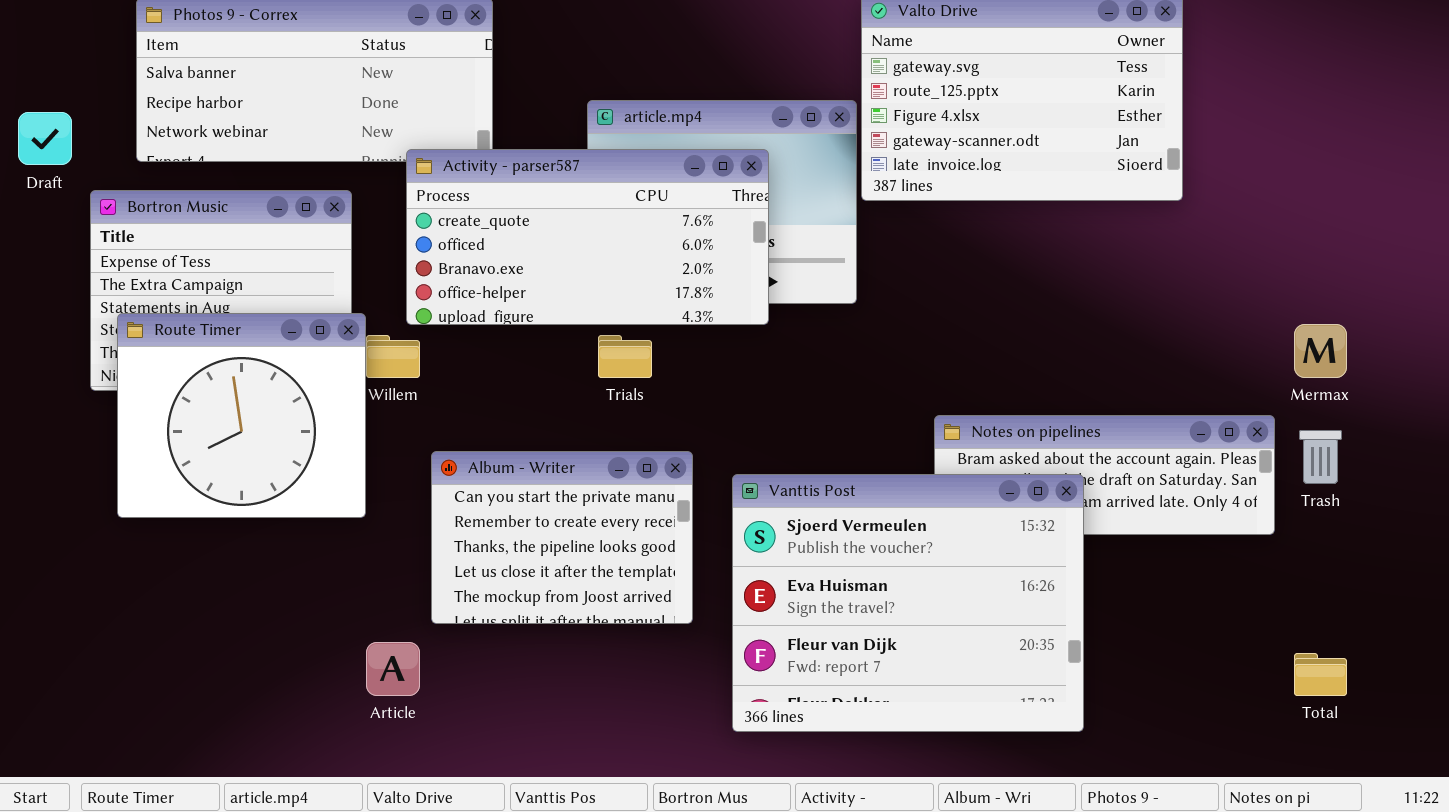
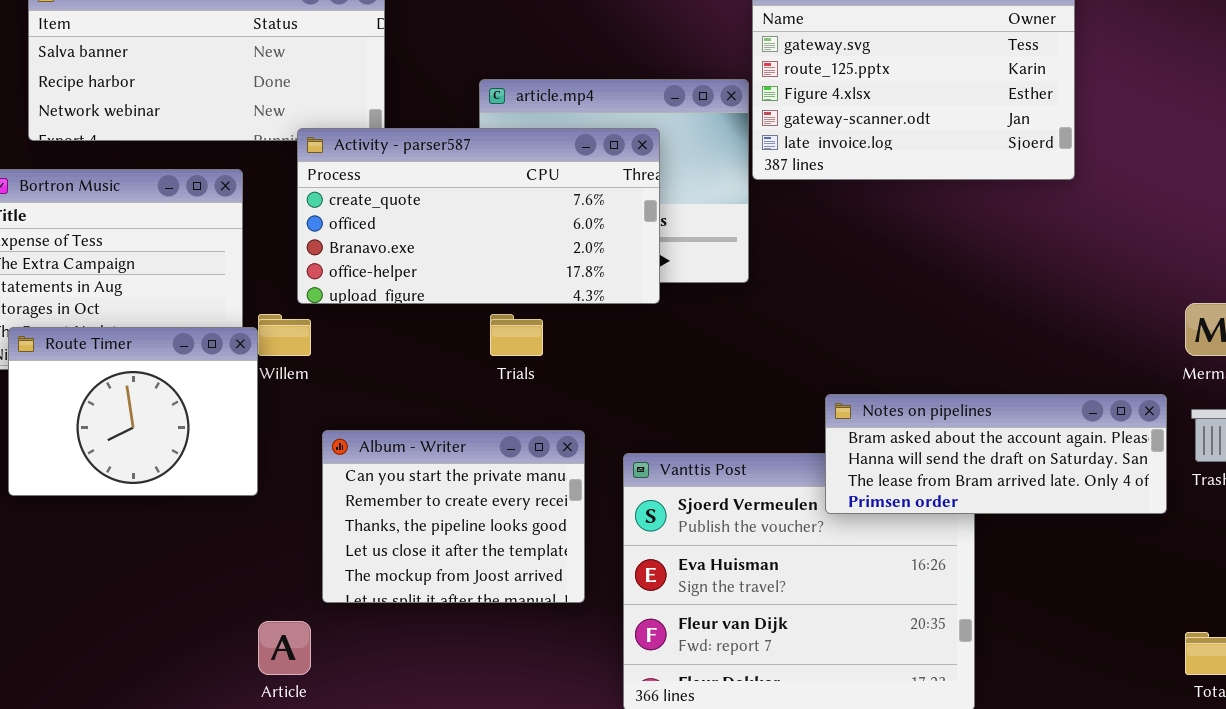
Route Timer: [117,313,366,518] -> [8,327,258,496], resized
Notes on pipelines: [934,415,1275,535] -> [825,394,1167,514], raised

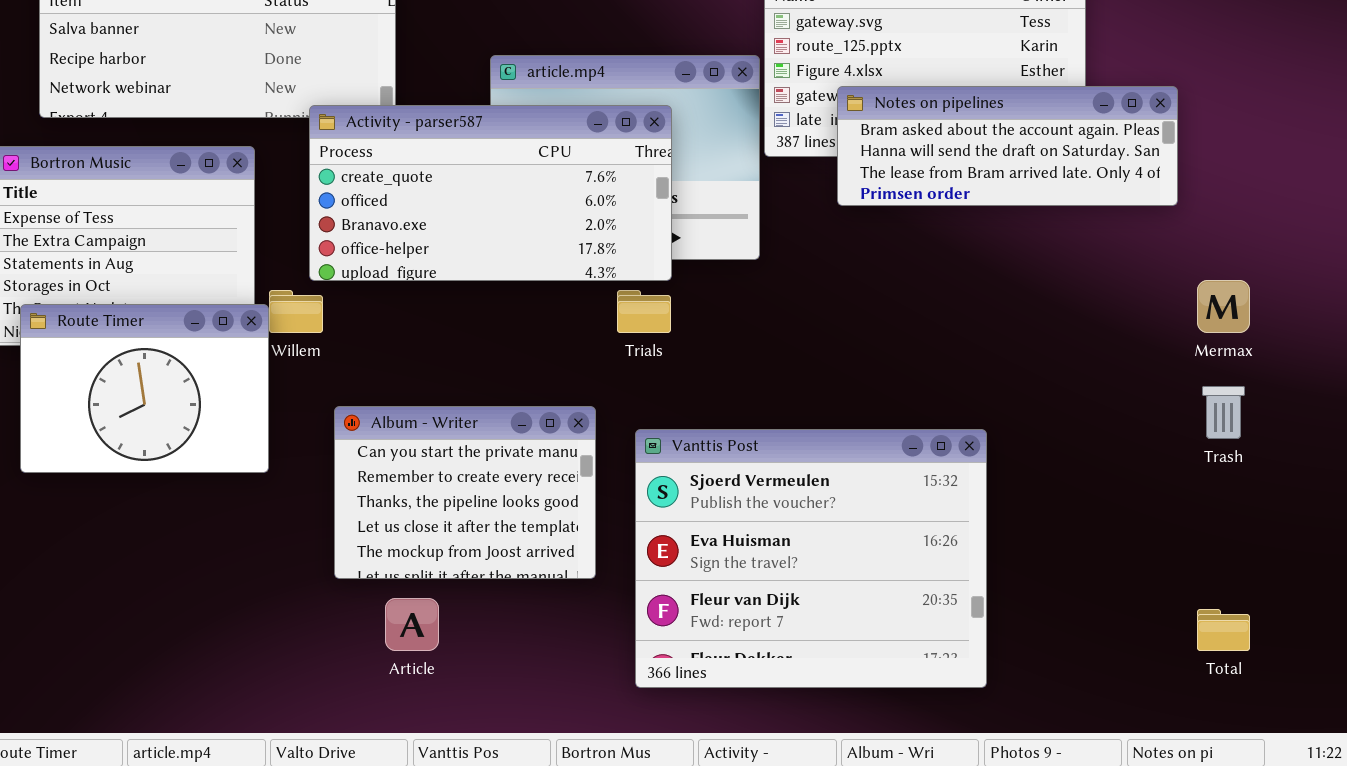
Trials: [490,314,543,356] -> [617,290,671,333], moved
Notes on pipelines: [825,394,1167,514] -> [837,86,1178,206], moved
Article: [258,621,311,675] -> [385,598,439,651], moved

